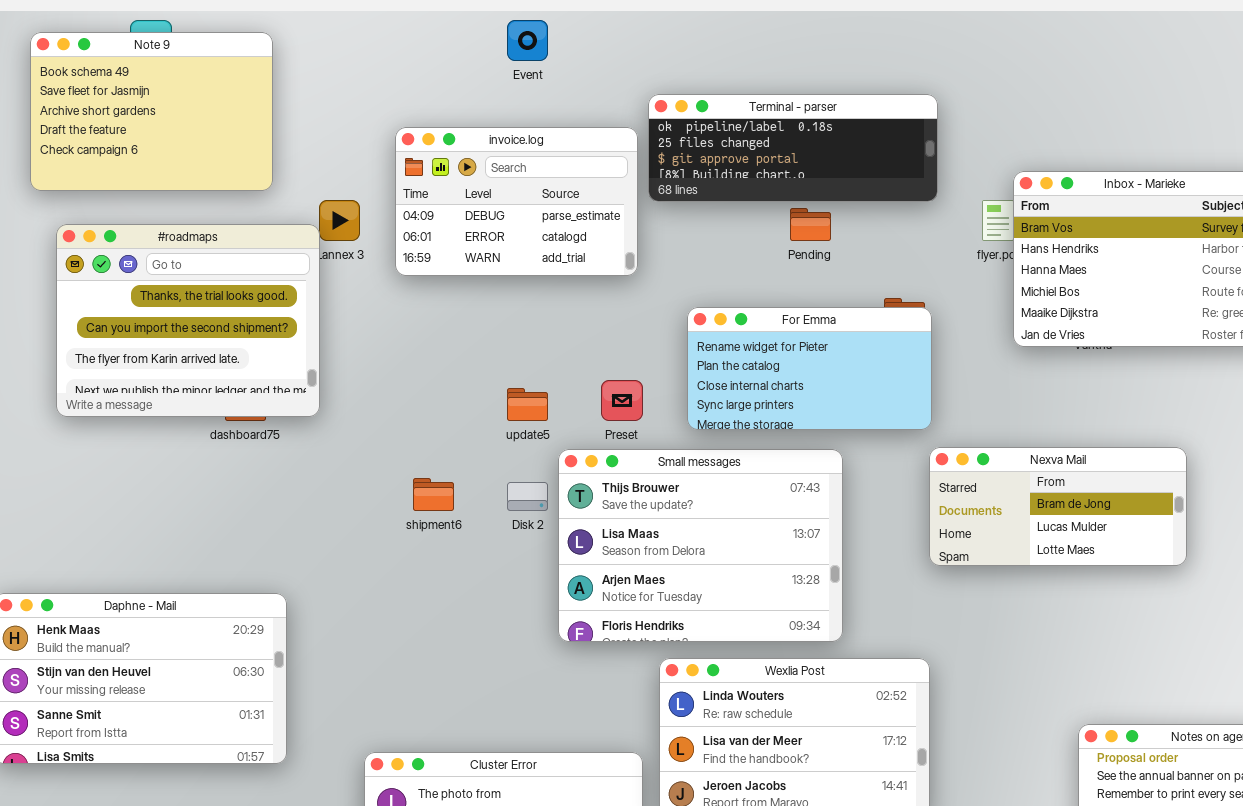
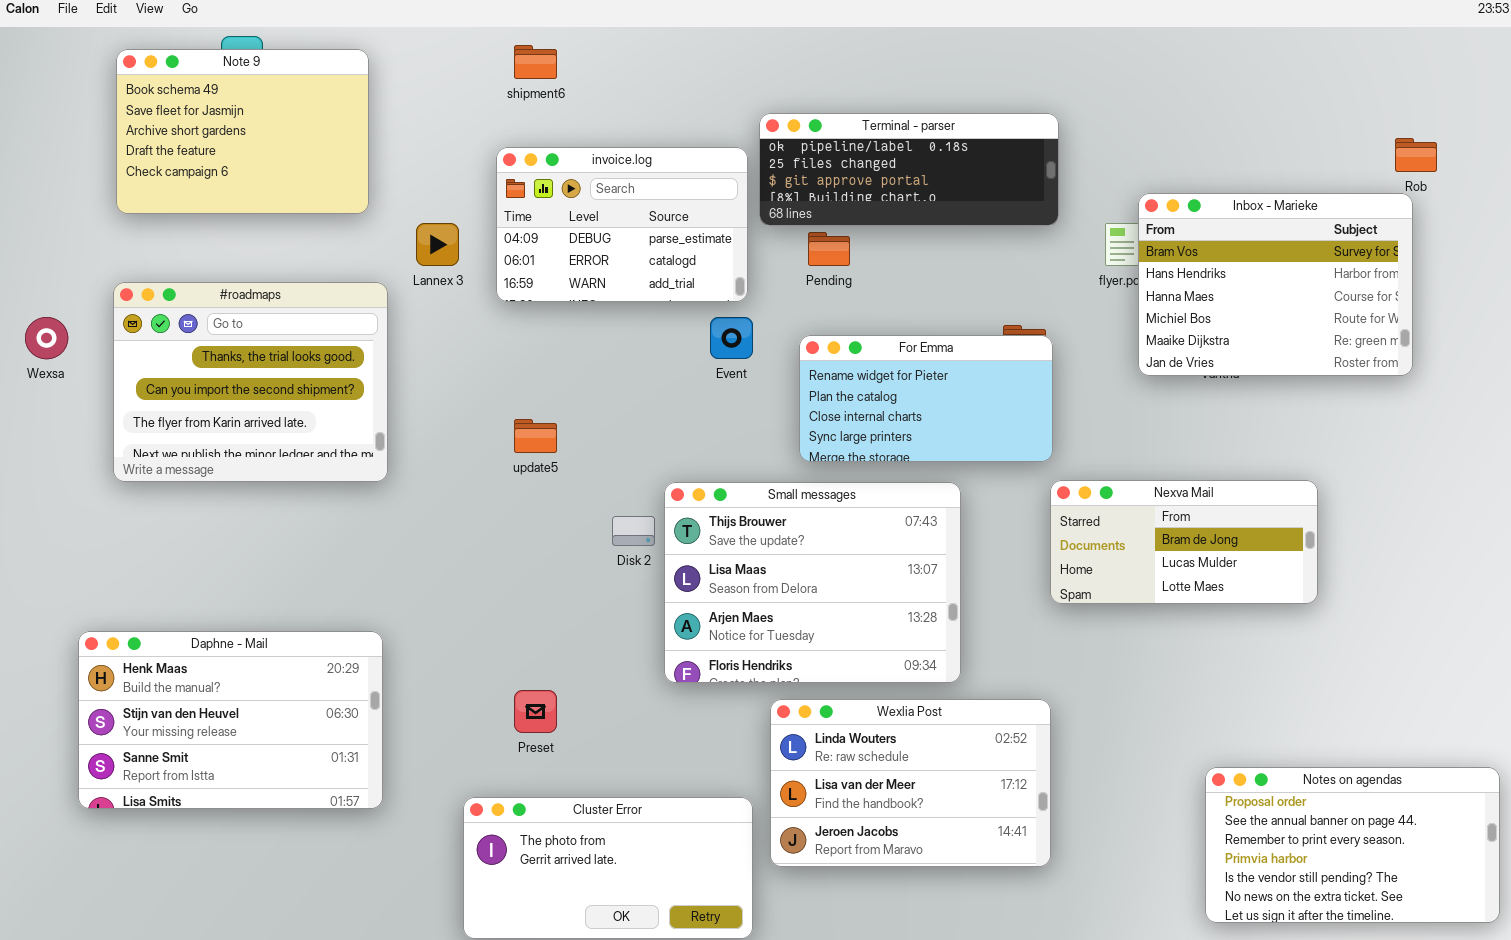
Event: [507,20,548,61] -> [710,317,753,359], moved
Pending: [790,208,831,241] -> [808,232,850,266], moved
#roadmaps: [56,224,320,417] -> [113,282,388,482], moved
Preset: [601,380,643,421] -> [514,690,557,733], moved
update5: [507,388,548,421] -> [514,419,557,453], moved
shipment6: [413,478,454,511] -> [514,45,557,79], moved

